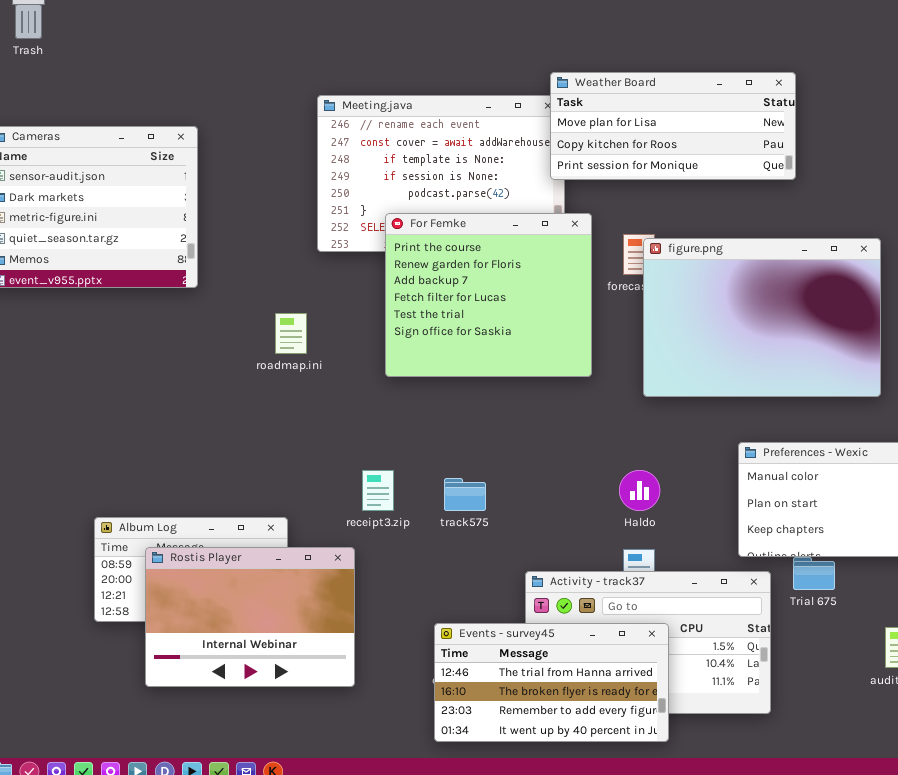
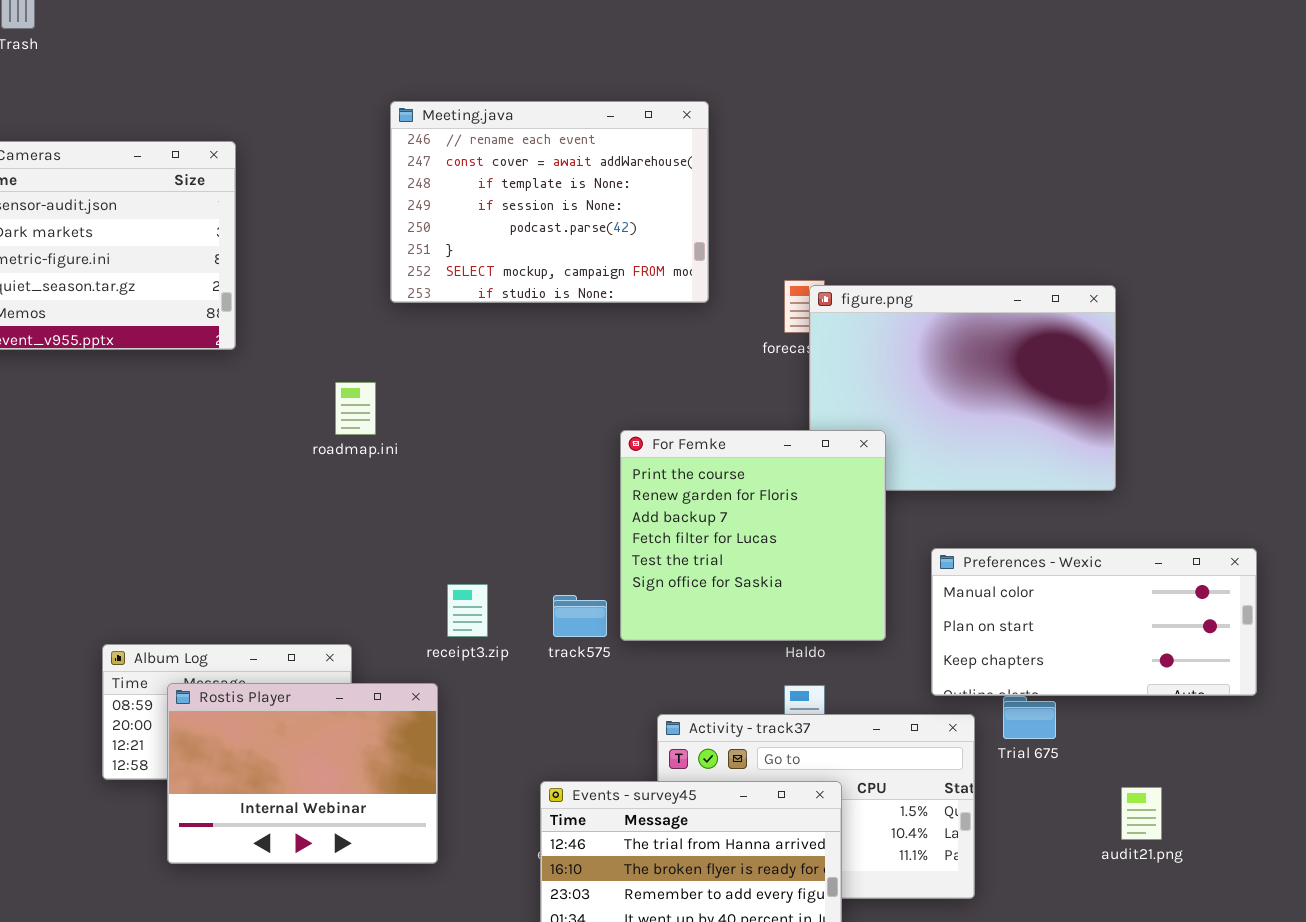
Weather Board: [550,72,796,180] -> none, closed
For Femke: [385,213,592,377] -> [620,430,886,641], moved

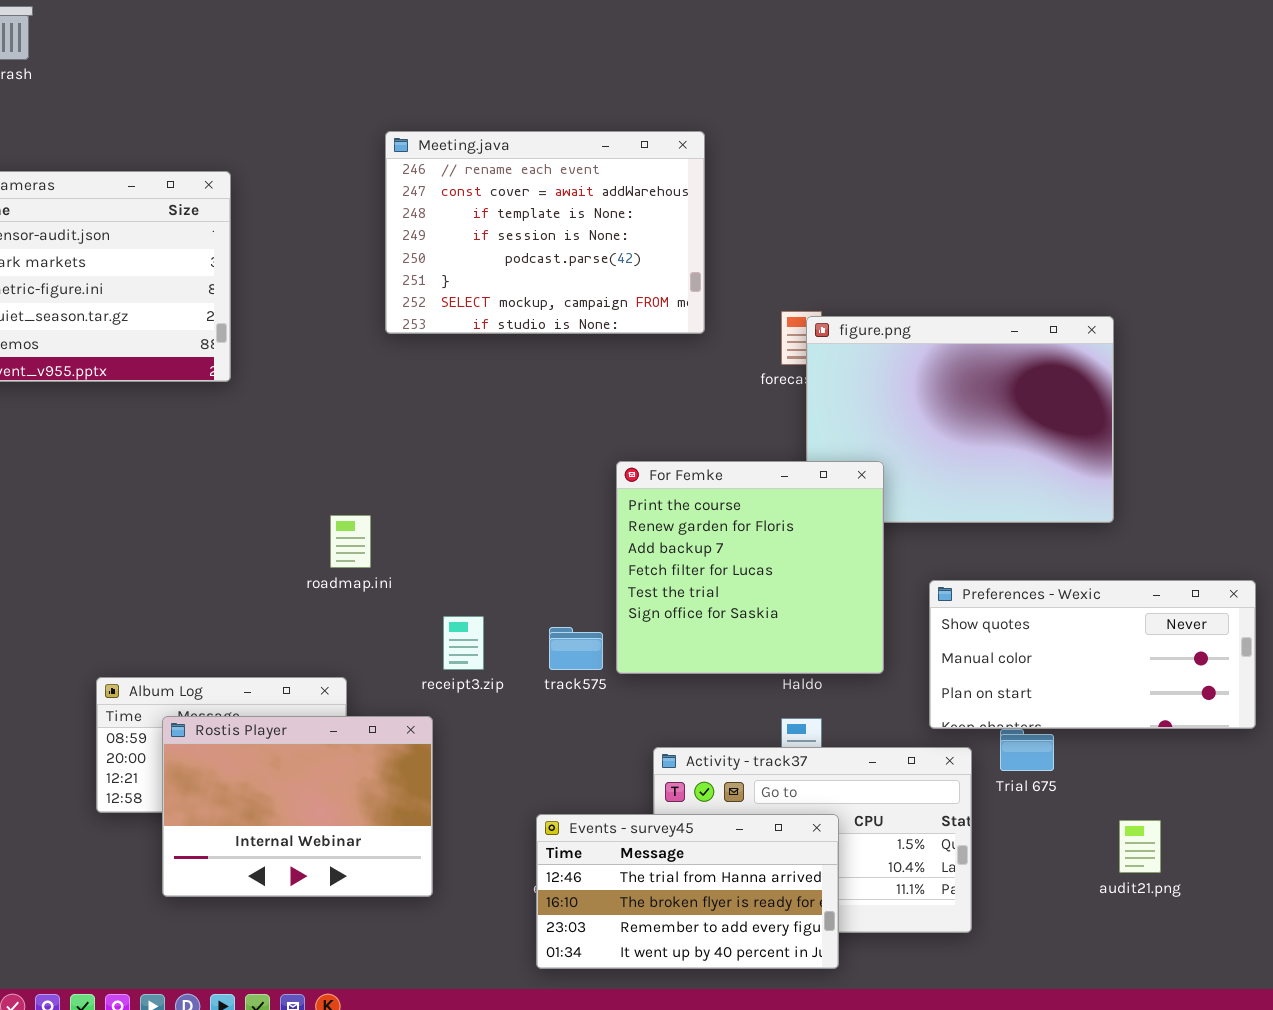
roadmap.ini: [335,382,376,435] -> [330,515,371,568], moved
Preferences - Wexic: [931,548,1257,696] -> [929,580,1256,729], scrolled up 1 row

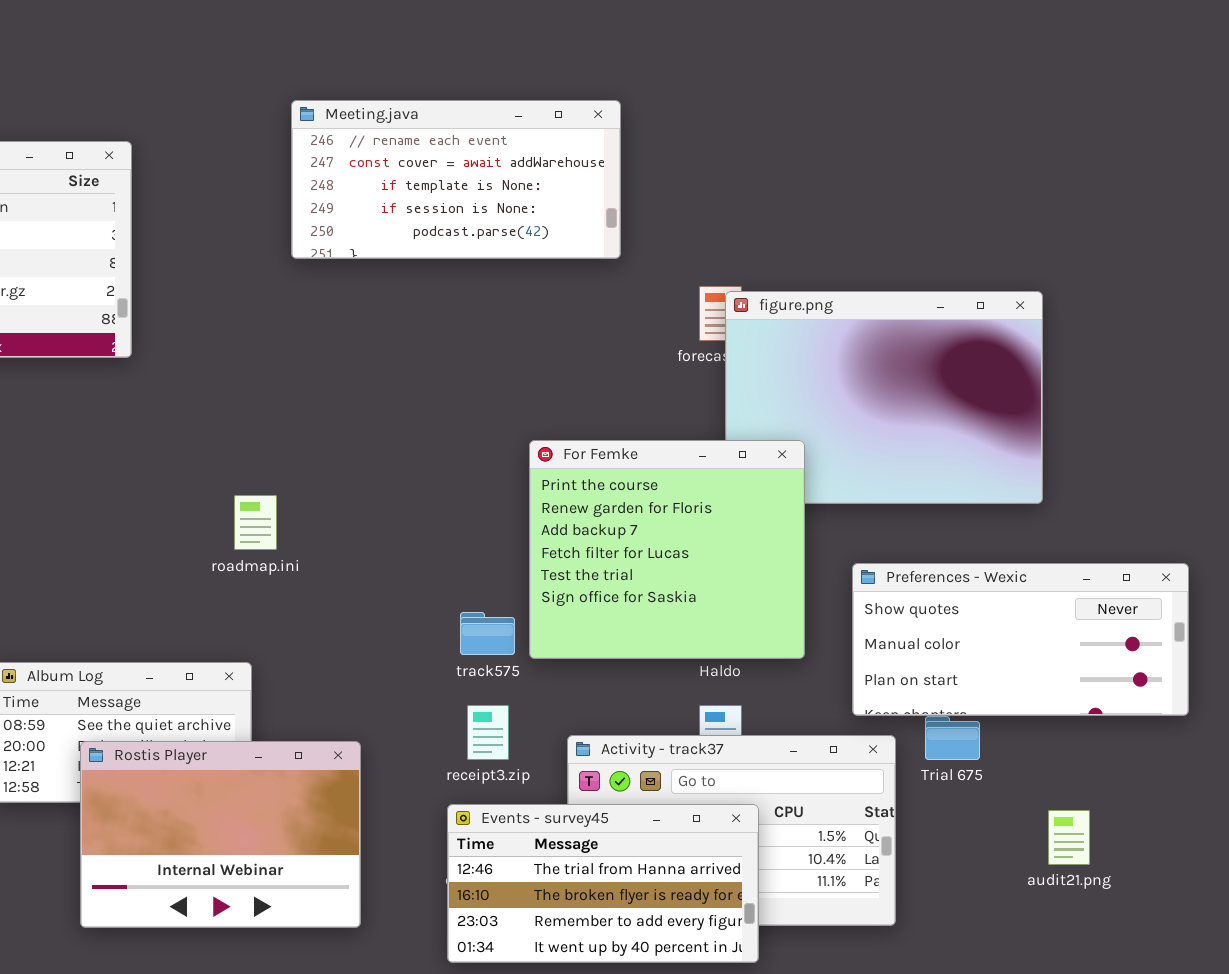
Meeting.java: [385,131,705,334] -> [291,100,621,259], resized
receipt3.zip: [443,616,484,670] -> [467,705,509,760], moved
Rostis Player: [162,716,433,897] -> [80,741,361,928], moved

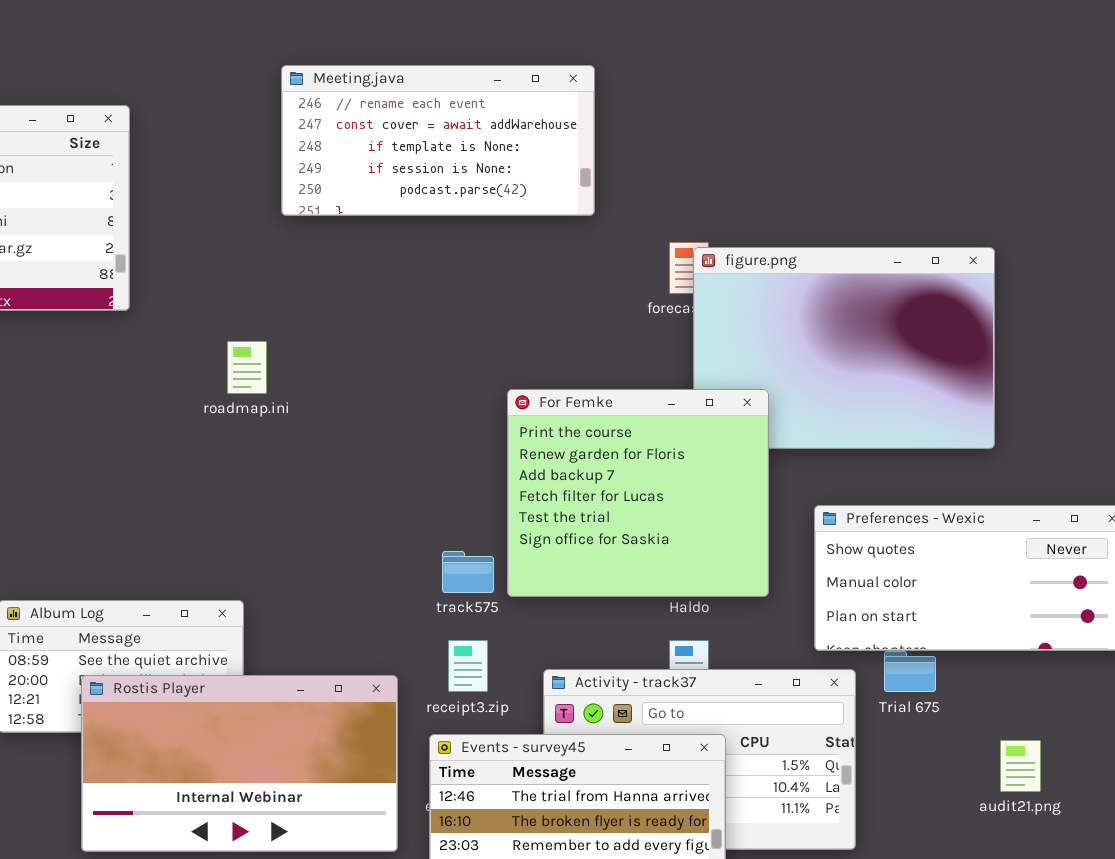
roadmap.ini: [234,495,277,550] -> [227,341,267,394], moved
Rostis Player: [80,741,361,928] -> [81,675,398,852], resized

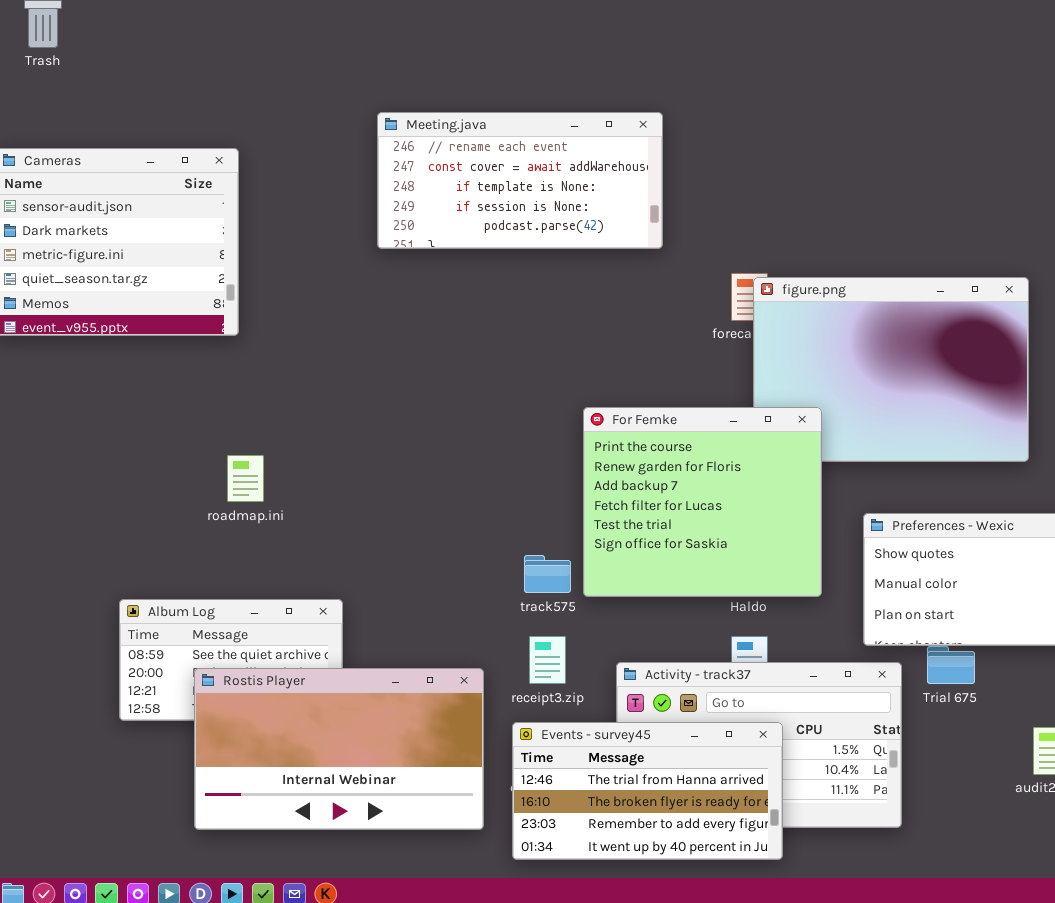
roadmap.ini: [227,341,267,394] -> [227,455,264,502], moved

